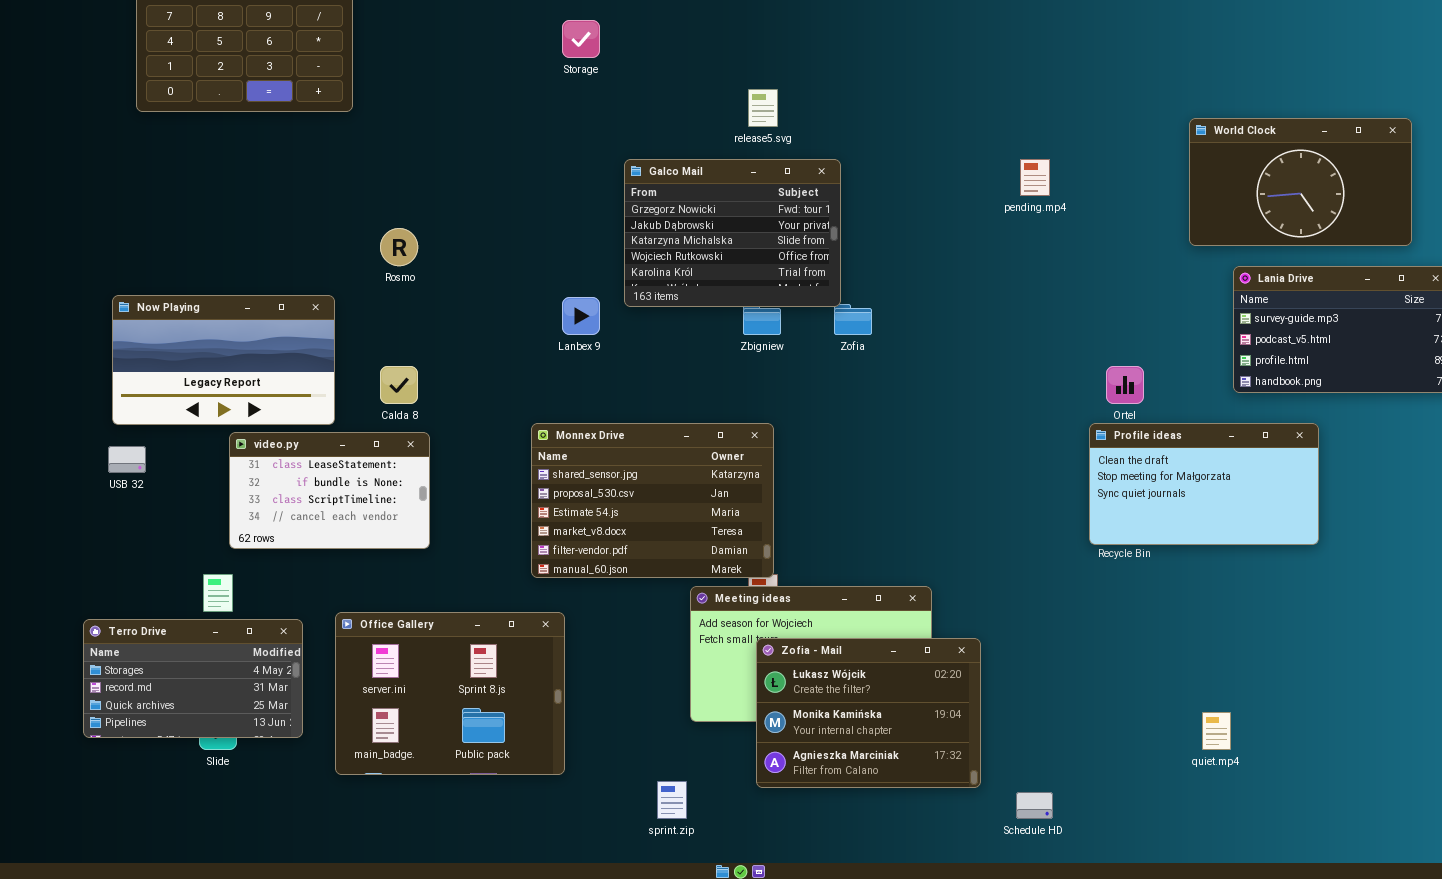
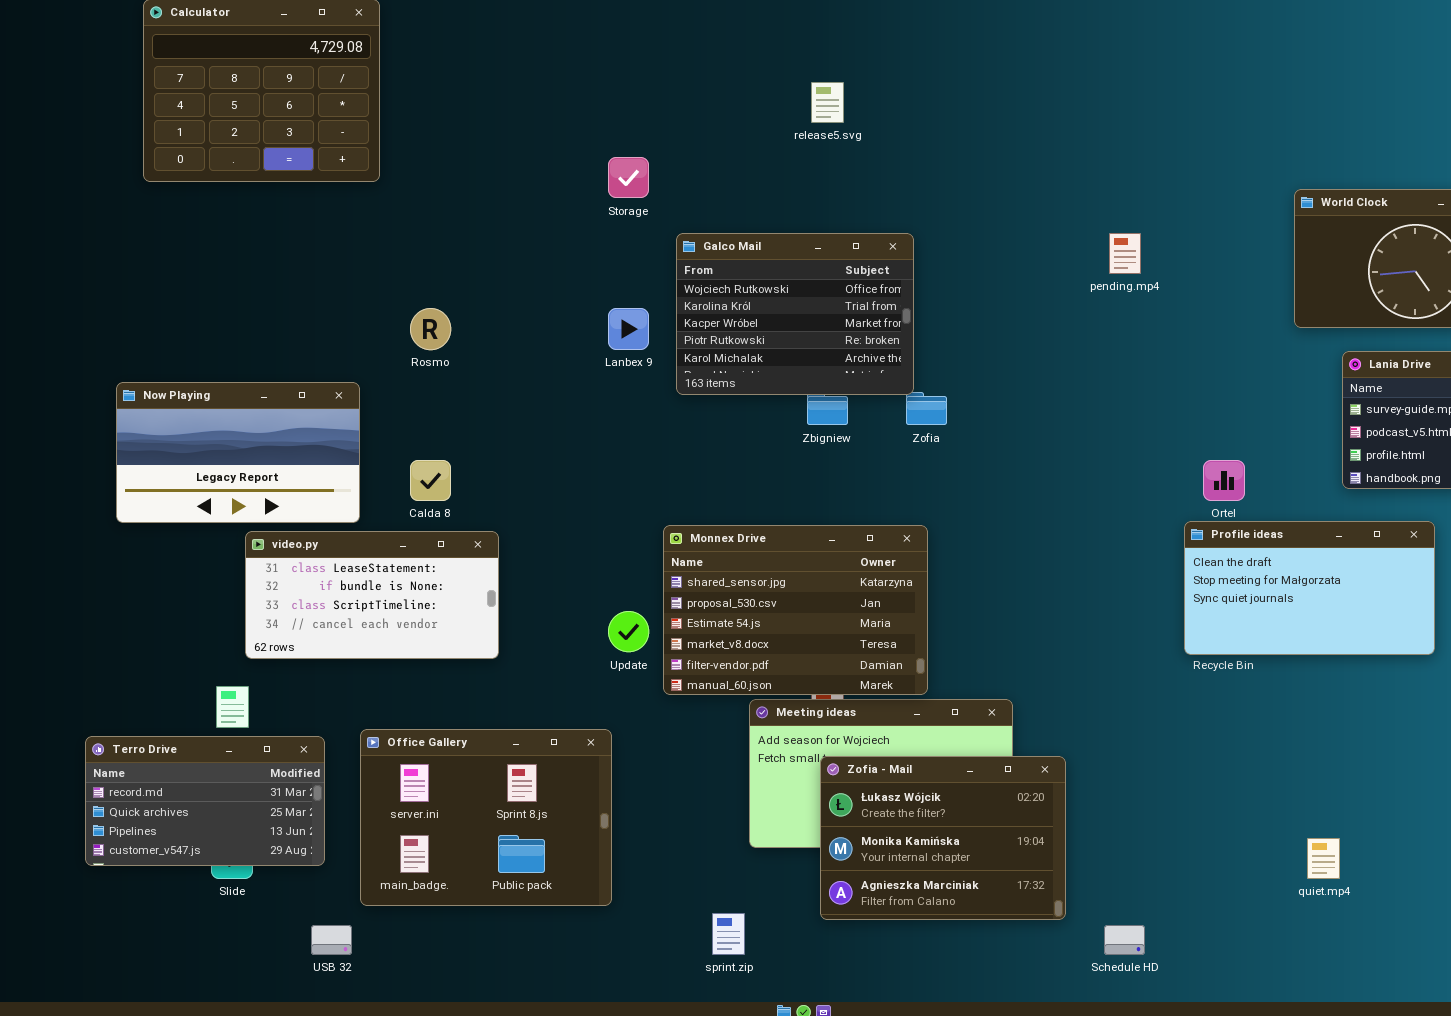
Storage: [562,20,600,58] -> [608,157,649,198], moved
release5.svg: [748,89,778,127] -> [811,82,844,123], moved
Galco Mail: [624,159,841,307] -> [676,233,914,395], scrolled down 3 rows
Lanbex 9: [562,297,600,335] -> [608,308,649,350], moved
Monnex Drive: [531,423,774,578] -> [663,525,928,695], moved
video.py: [229,432,430,549] -> [245,531,499,659], resized
USB 32: [108,446,146,473] -> [311,925,352,955], moved
Terro Drive: [83,619,303,738] -> [85,736,325,866], scrolled down 1 row

